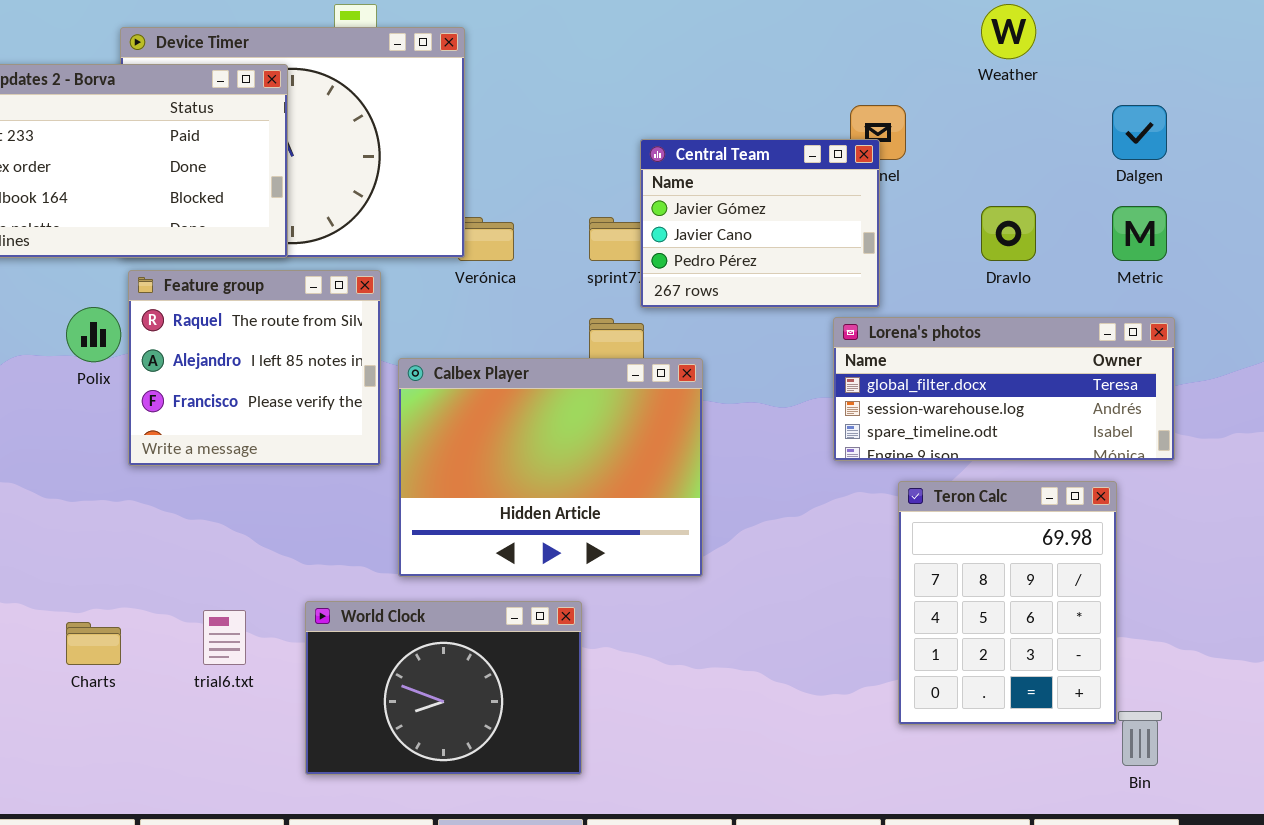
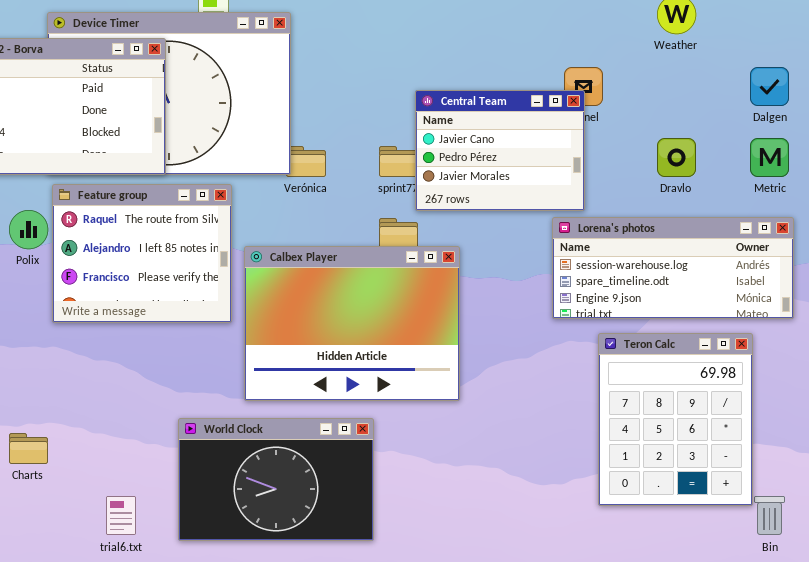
Central Team: [640,139,880,308] -> [415,90,585,211], scrolled down 1 row
Lorena's photos: [833,317,1175,461] -> [552,217,794,319], scrolled down 1 row
trial6.txt: [203,610,246,665] -> [106,496,136,535], moved

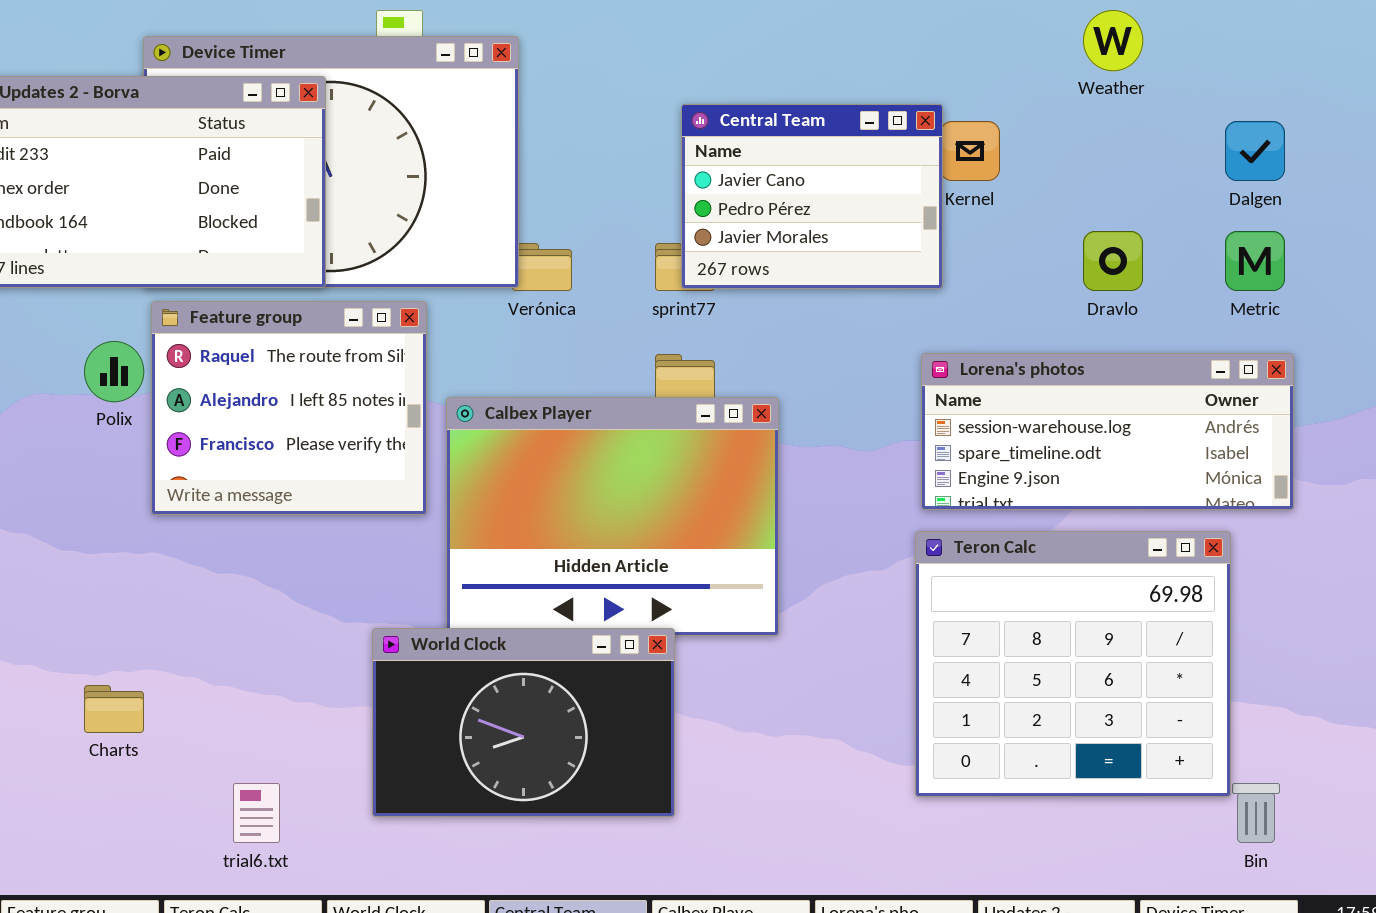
Central Team: [415,90,585,211] -> [681,104,943,289], moved
Teron Calc: [598,333,753,506] -> [915,531,1231,797], resized
World Clock: [178,418,374,541] -> [372,628,675,817], moved

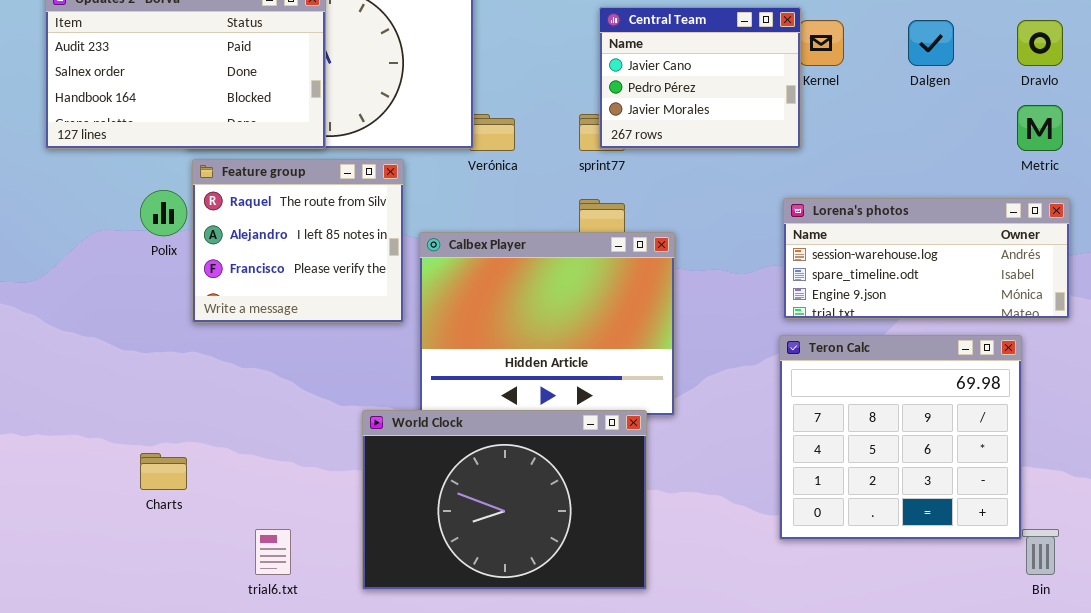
Dalgen: [1225,121,1285,181] -> [908,20,954,66], moved
Dravlo: [1083,231,1143,291] -> [1017,20,1063,66], moved
World Clock: [372,628,675,817] -> [362,410,647,590], resized

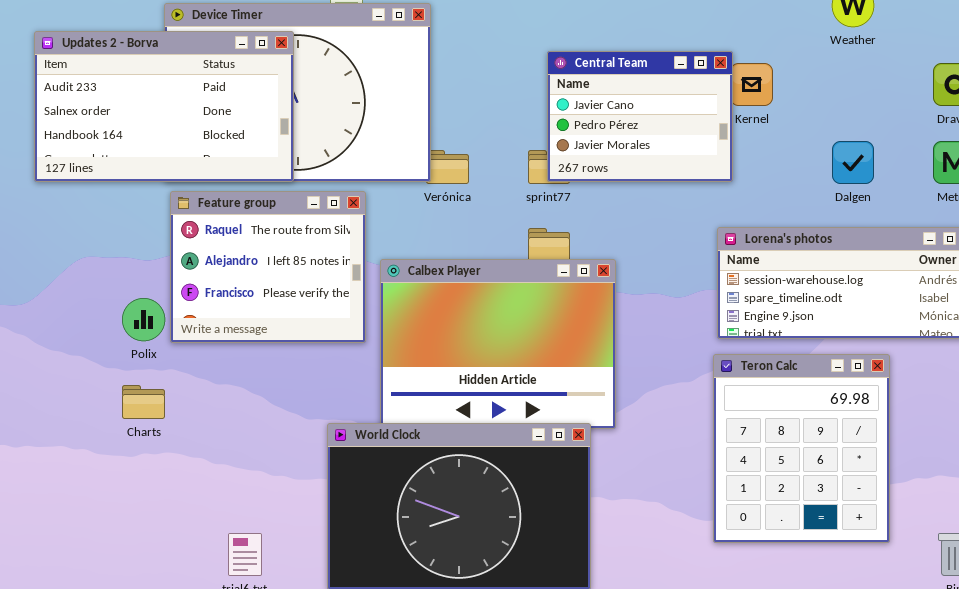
Dalgen: [908,20,954,66] -> [832,141,874,184], moved
Polix: [140,190,187,236] -> [122,298,165,341], moved
Teron Calc: [779,335,1022,540] -> [713,354,890,543], resized
Charts: [140,453,187,490] -> [122,385,165,419], moved

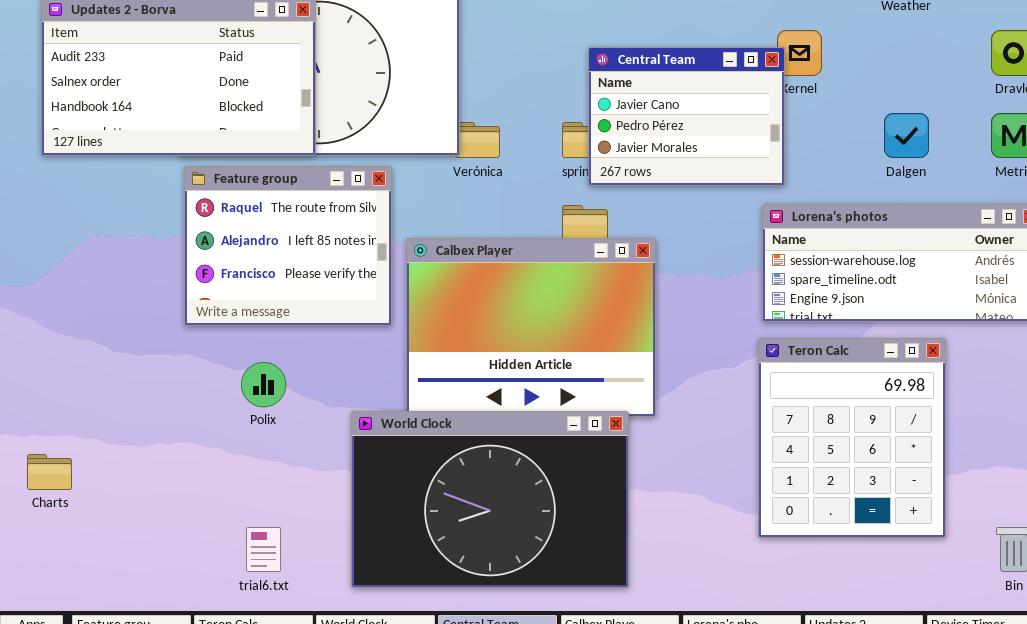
Central Team: [547,51,733,182] -> [588,47,785,186], moved
Polix: [122,298,165,341] -> [241,362,286,407], moved
Charts: [122,385,165,419] -> [27,454,72,490], moved

